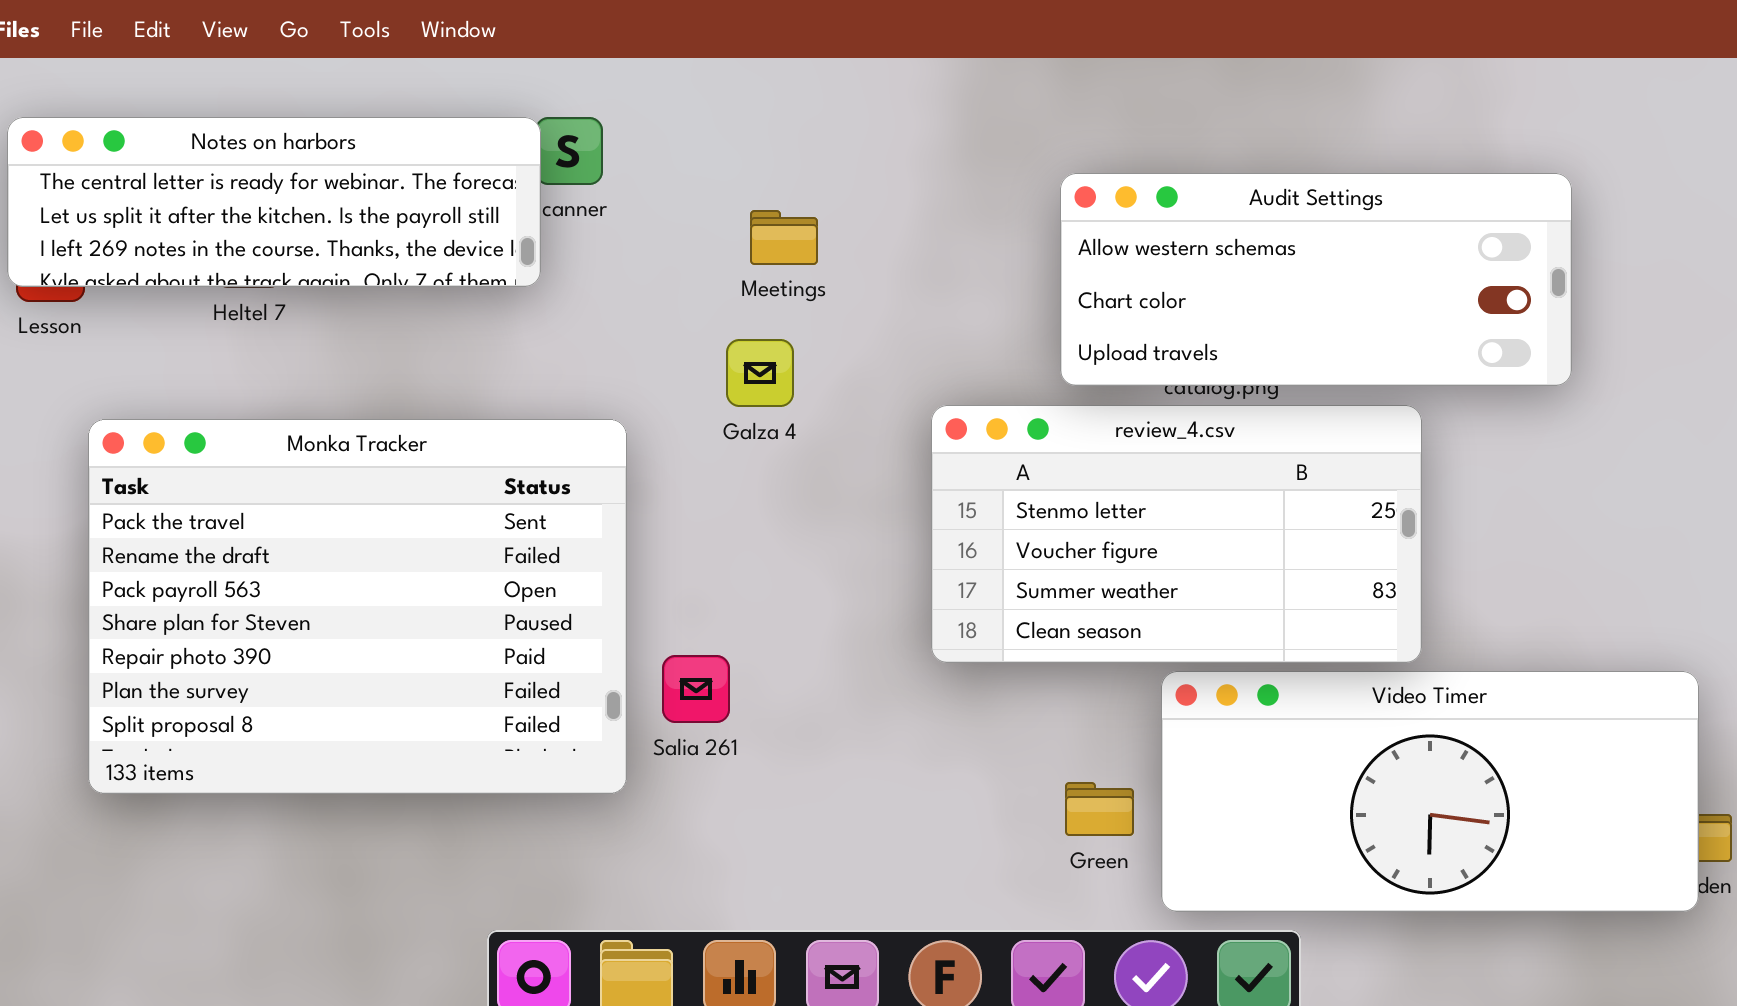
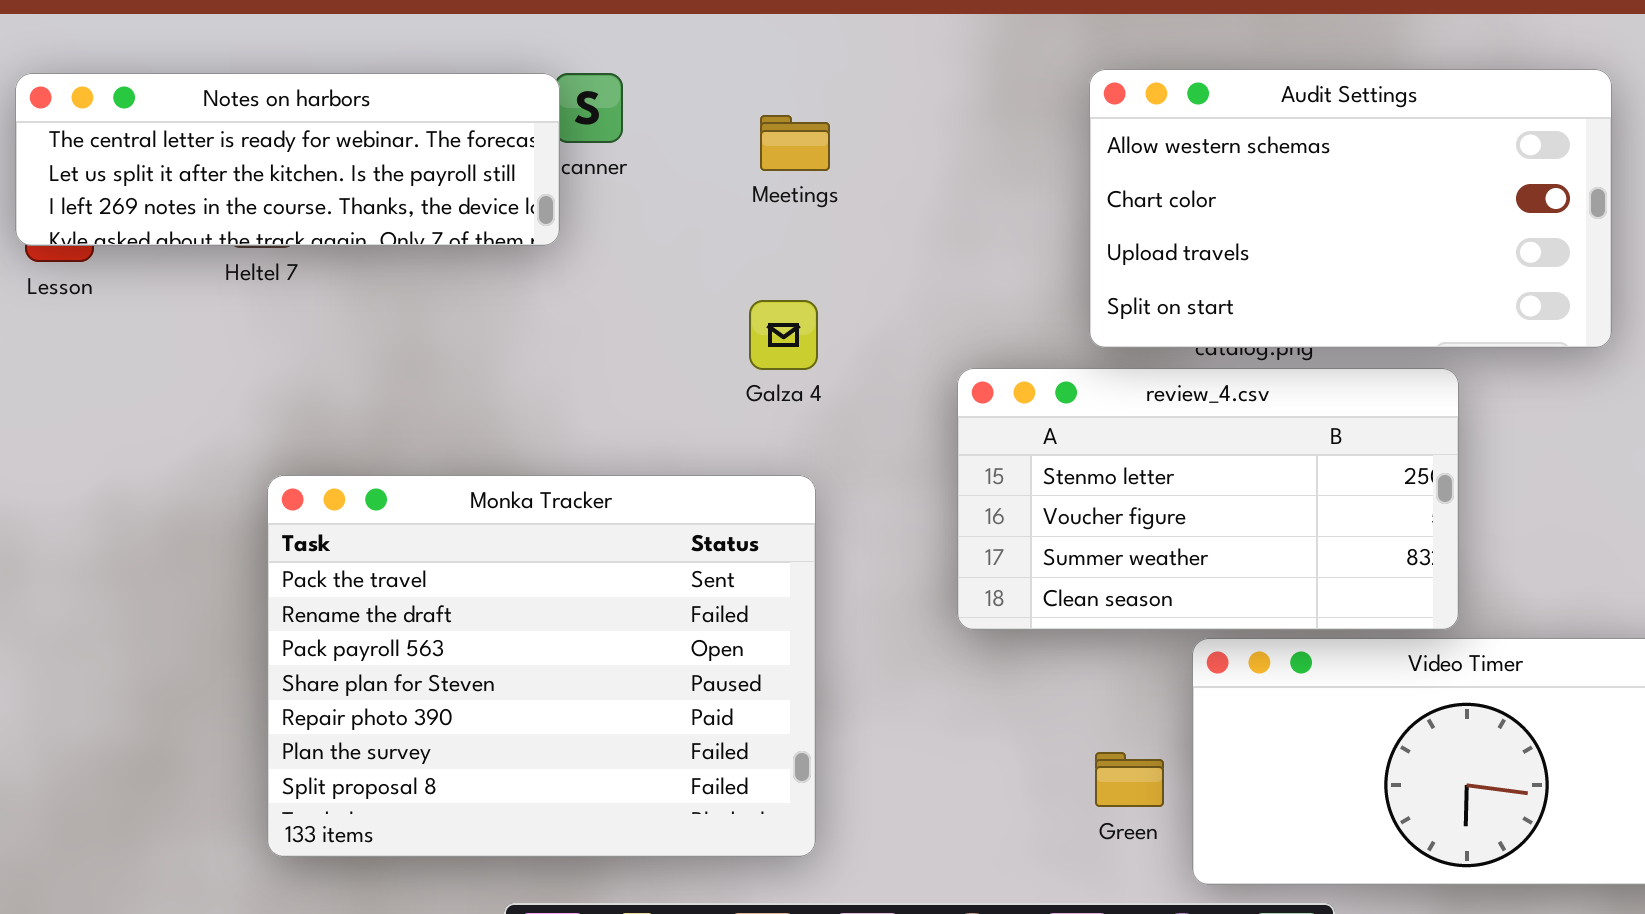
Audit Settings: [1060,173,1572,386] -> [1089,69,1612,348], resized
Meetings: [750,210,818,265] -> [760,115,830,171], moved
Monka Tracker: [88,419,627,794] -> [267,475,816,857], moved

